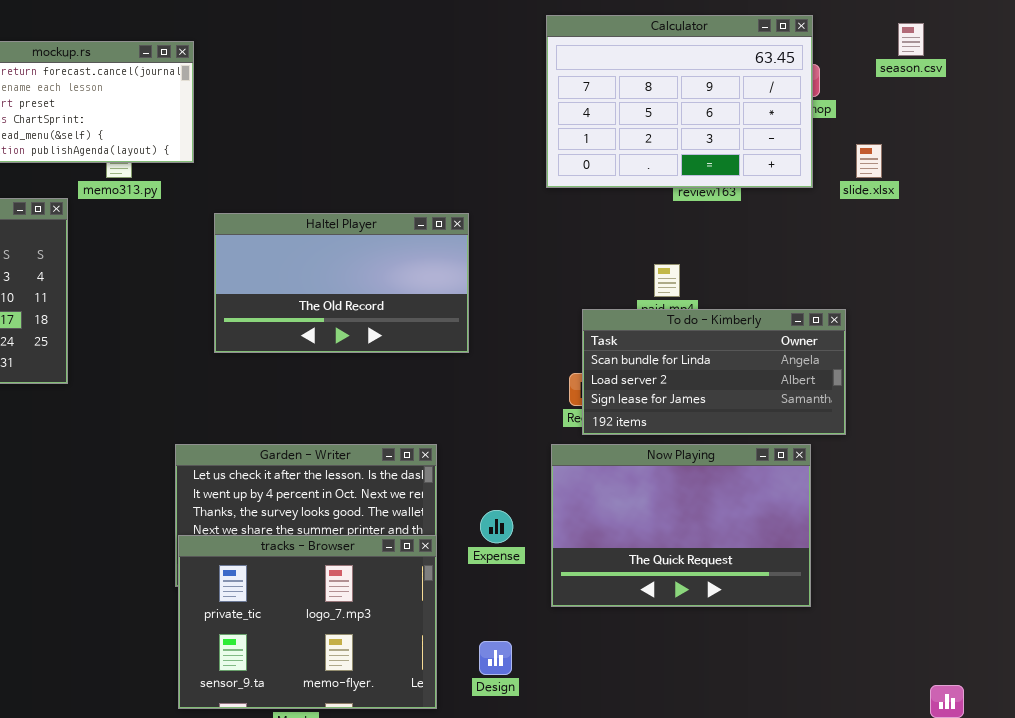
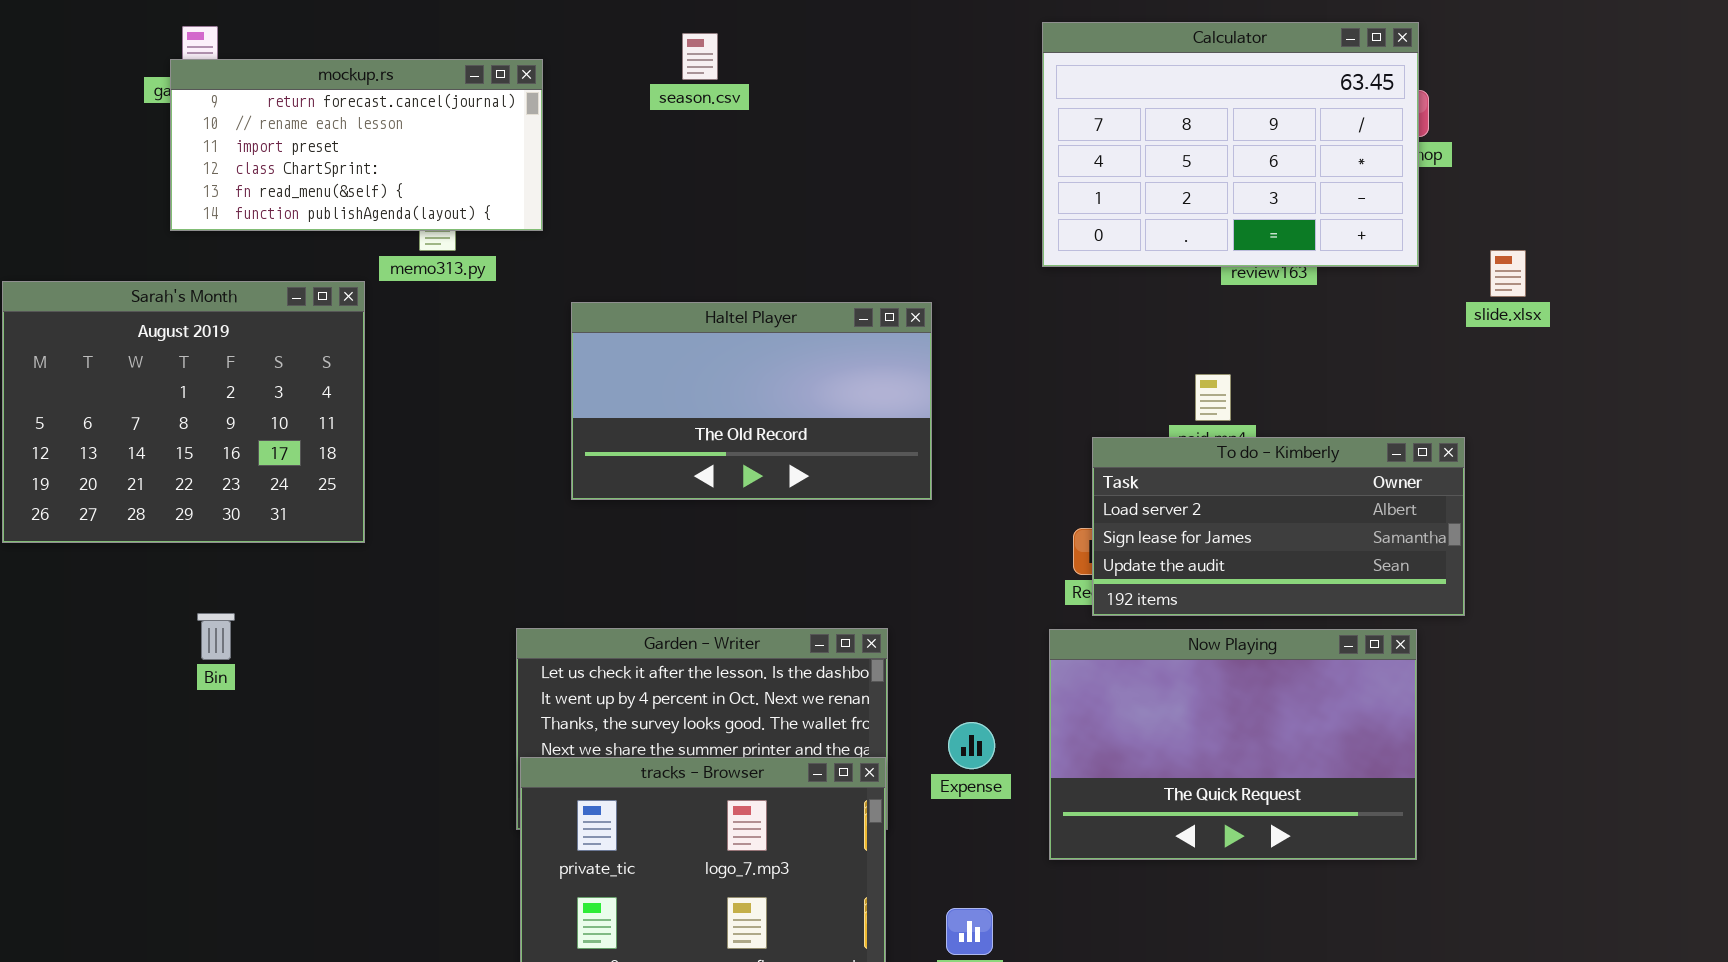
season.csv: [898,23,924,56] -> [682,33,718,80], moved
slide.xlsx: [856,144,882,178] -> [1490,250,1526,297], moved
To do - Kimberly: [582,309,846,435] -> [1092,437,1465,616], scrolled down 1 row

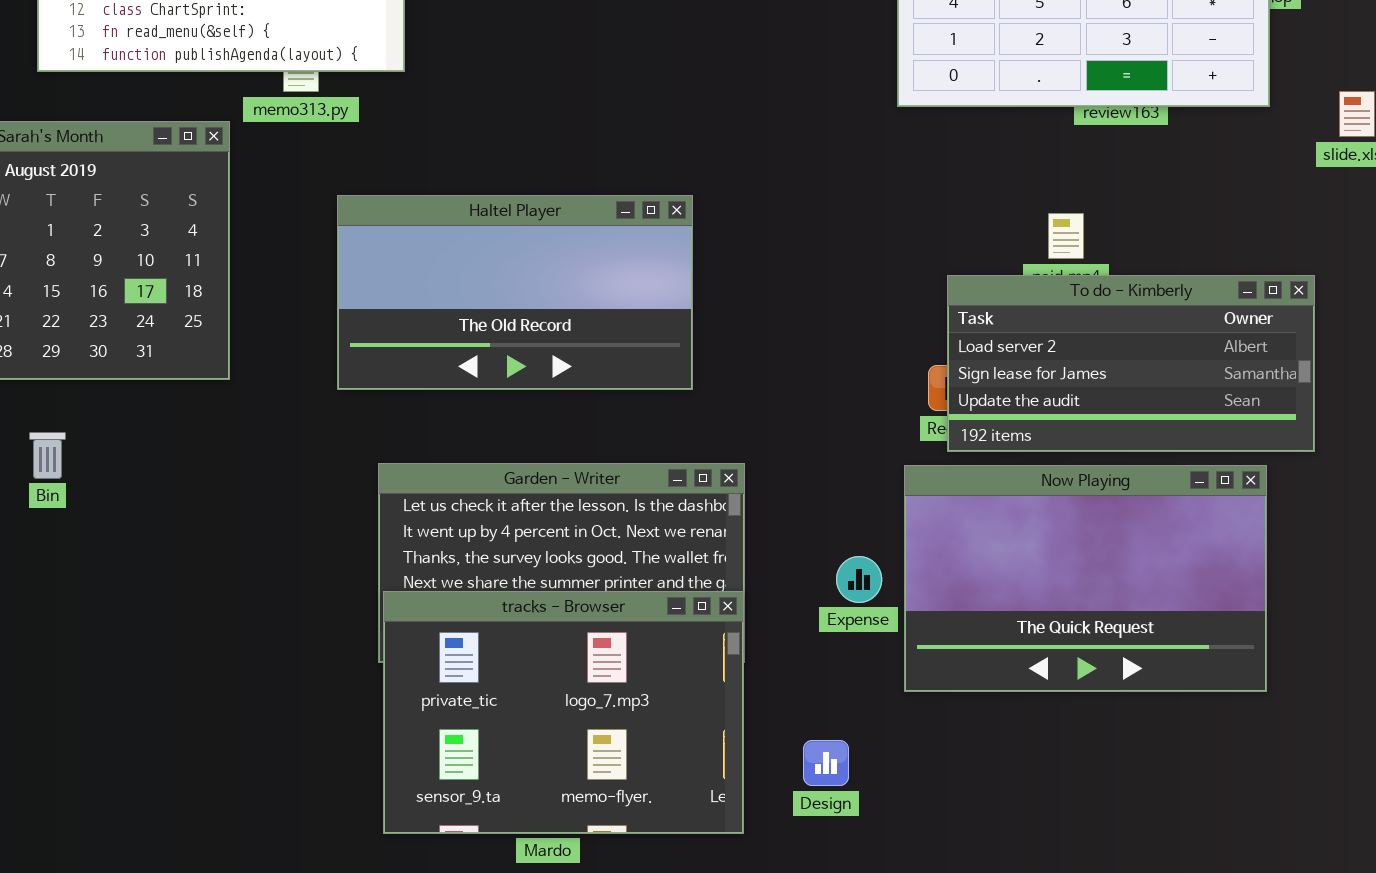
Haltel Player: [571,302,932,500] -> [337,195,693,390], moved
Bin: [197,613,235,660] -> [29,432,66,479], moved
Expense: [948,722,995,769] -> [836,556,882,603], moved

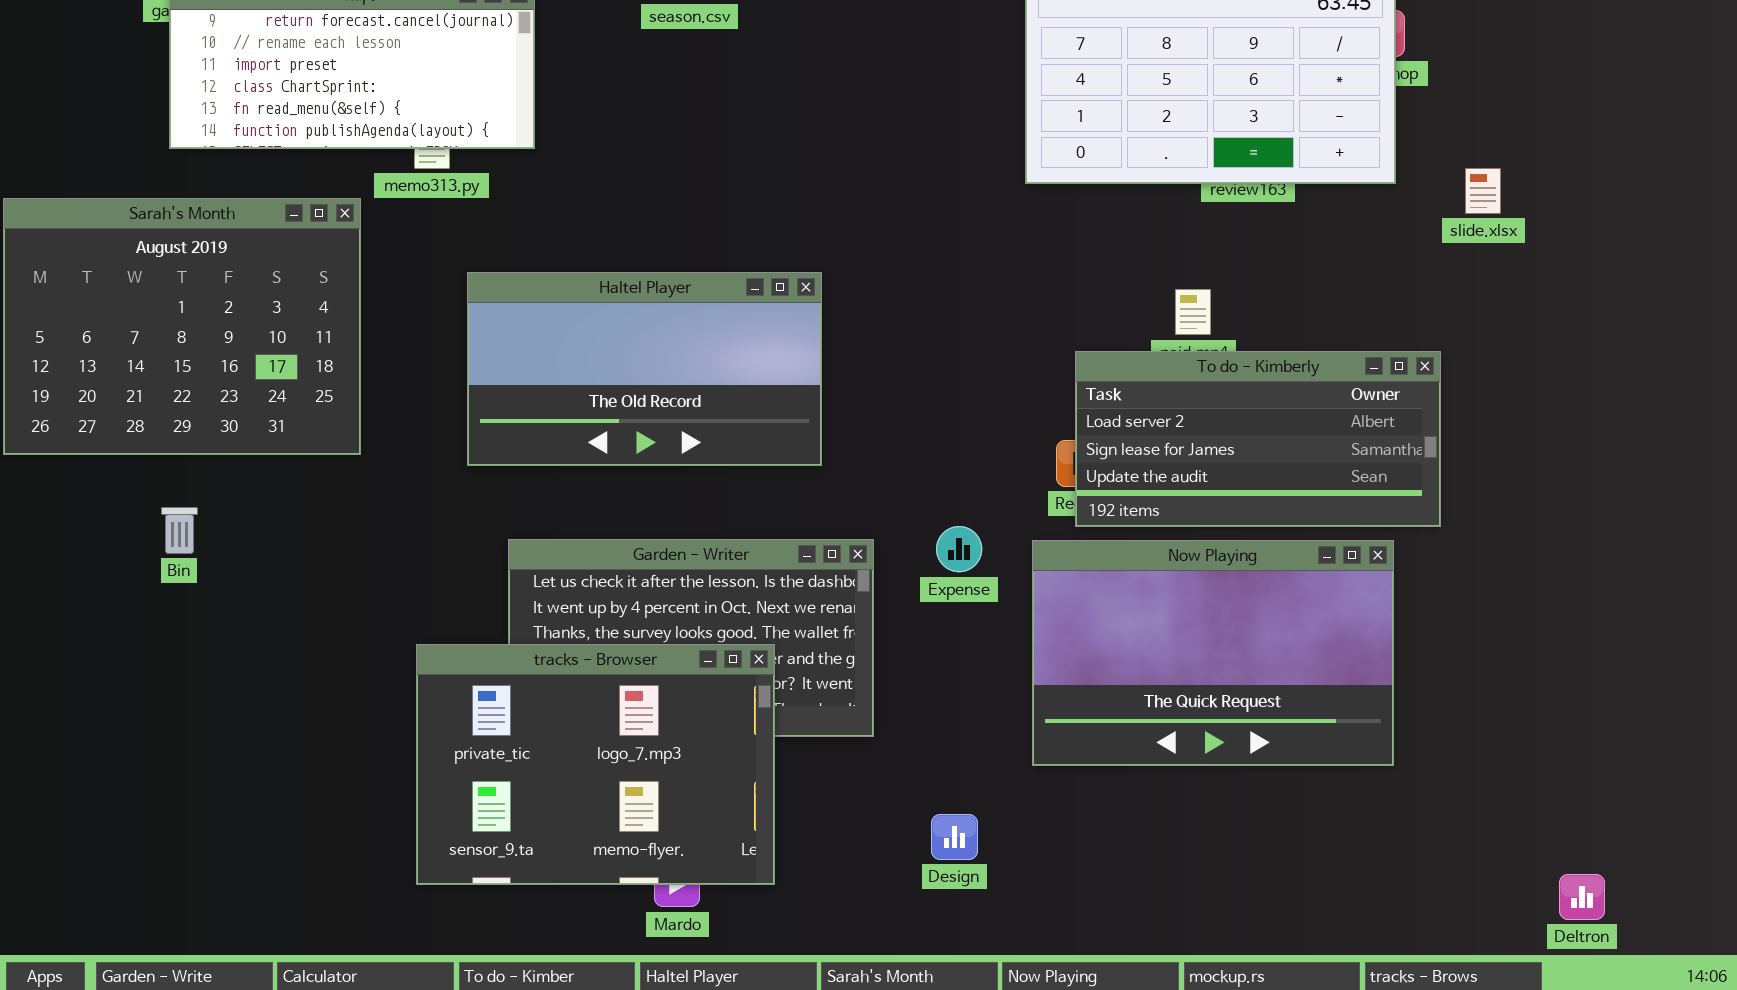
Expense: [836,556,882,603] -> [936,526,982,572], moved
tracks - Browser: [383,591,744,834] -> [416,644,775,885], moved

